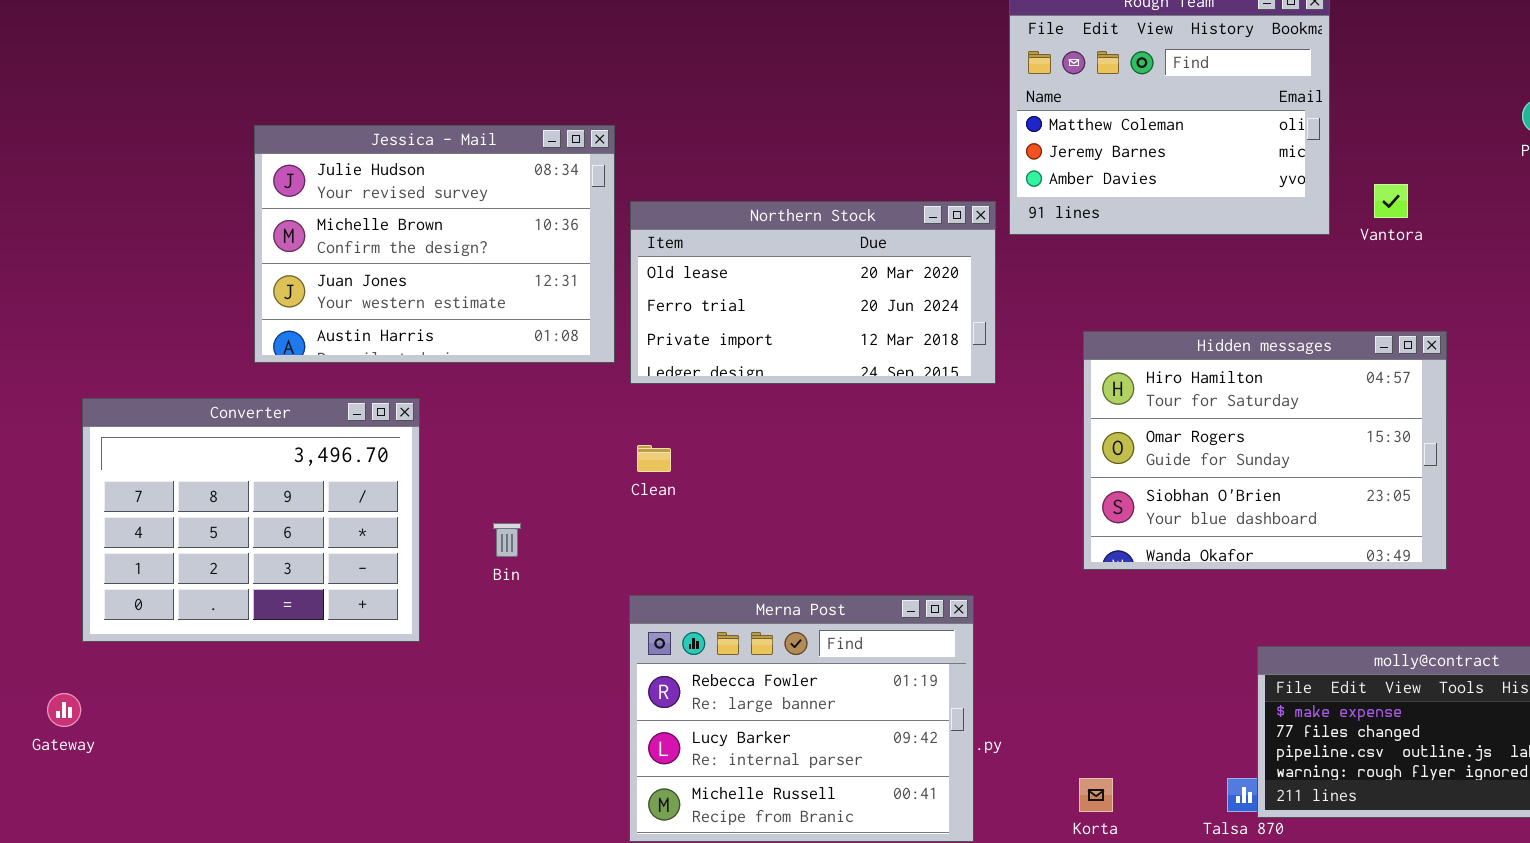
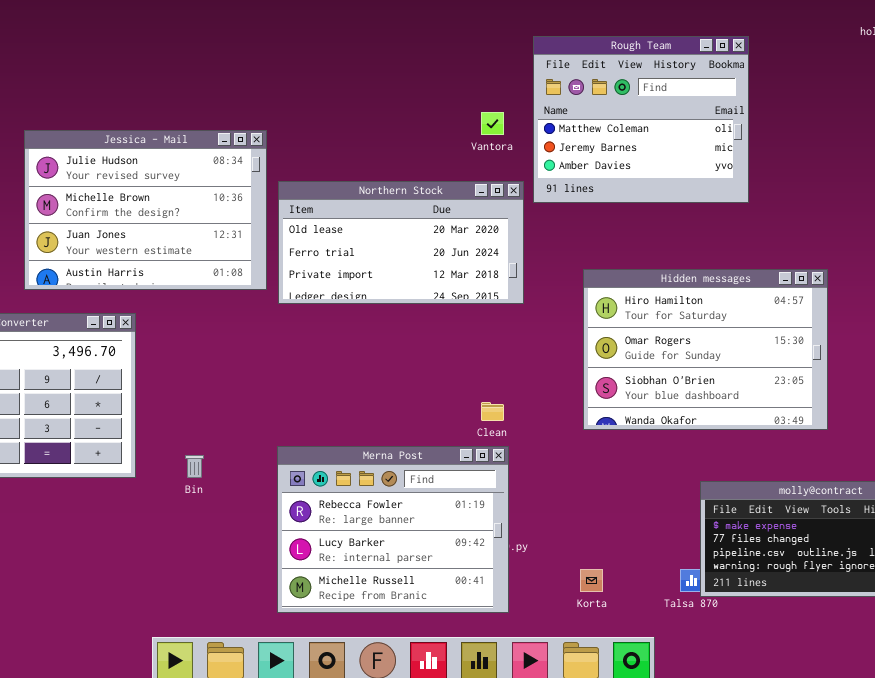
Vantora: [1374,184,1408,218] -> [481,112,504,135], moved
Clean: [637,445,671,472] -> [481,402,504,421], moved
Bin: [493,523,521,557] -> [185,455,204,478], moved

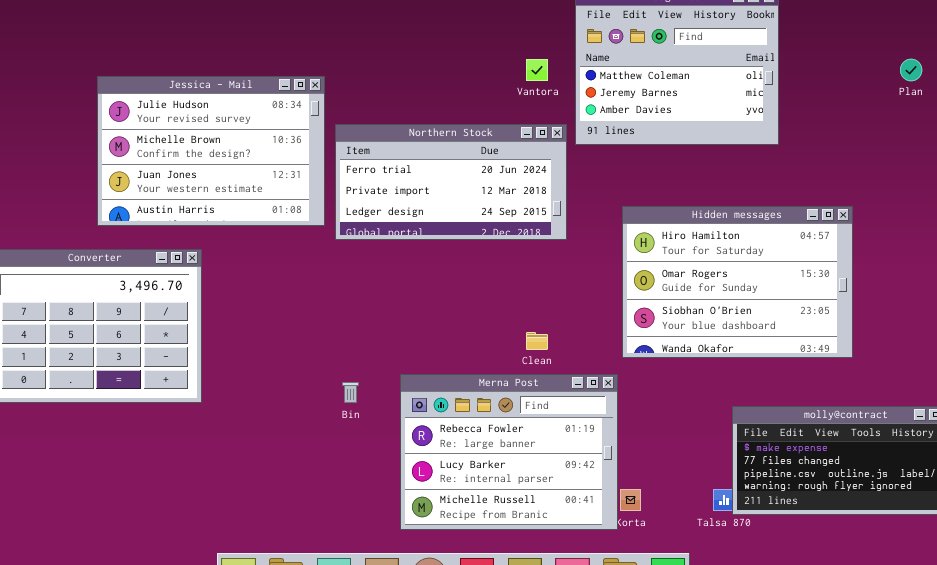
Northern Stock: [278,181,524,304] -> [335,124,567,240], scrolled down 1 row
Merna Post: [277,446,509,613] -> [400,374,618,530], moved
Bin: [185,455,204,478] -> [342,382,359,403], moved

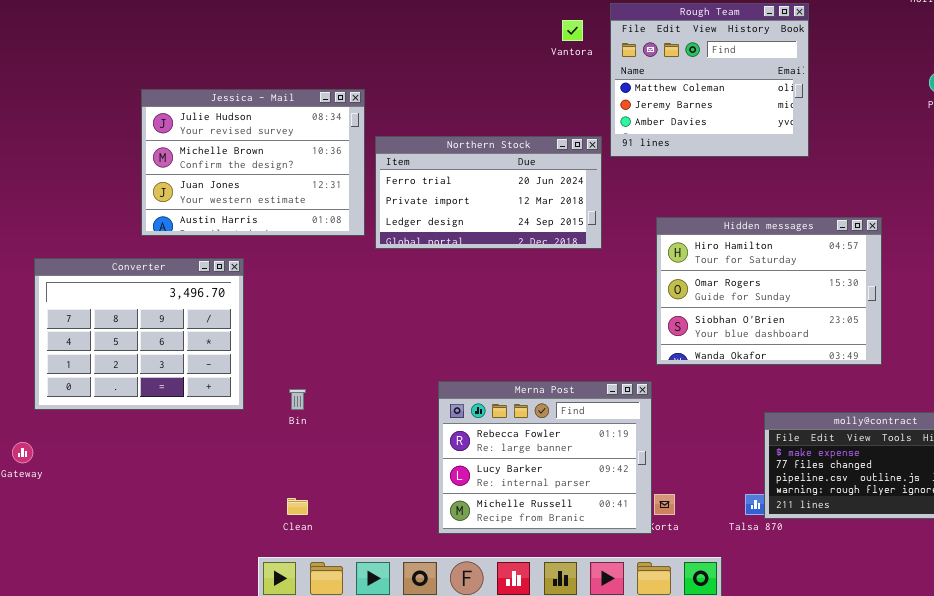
Vantora: [526,59,548,81] -> [562,20,583,41], moved
Clean: [526,332,548,350] -> [287,498,308,515], moved
Bin: [342,382,359,403] -> [289,389,306,410], moved

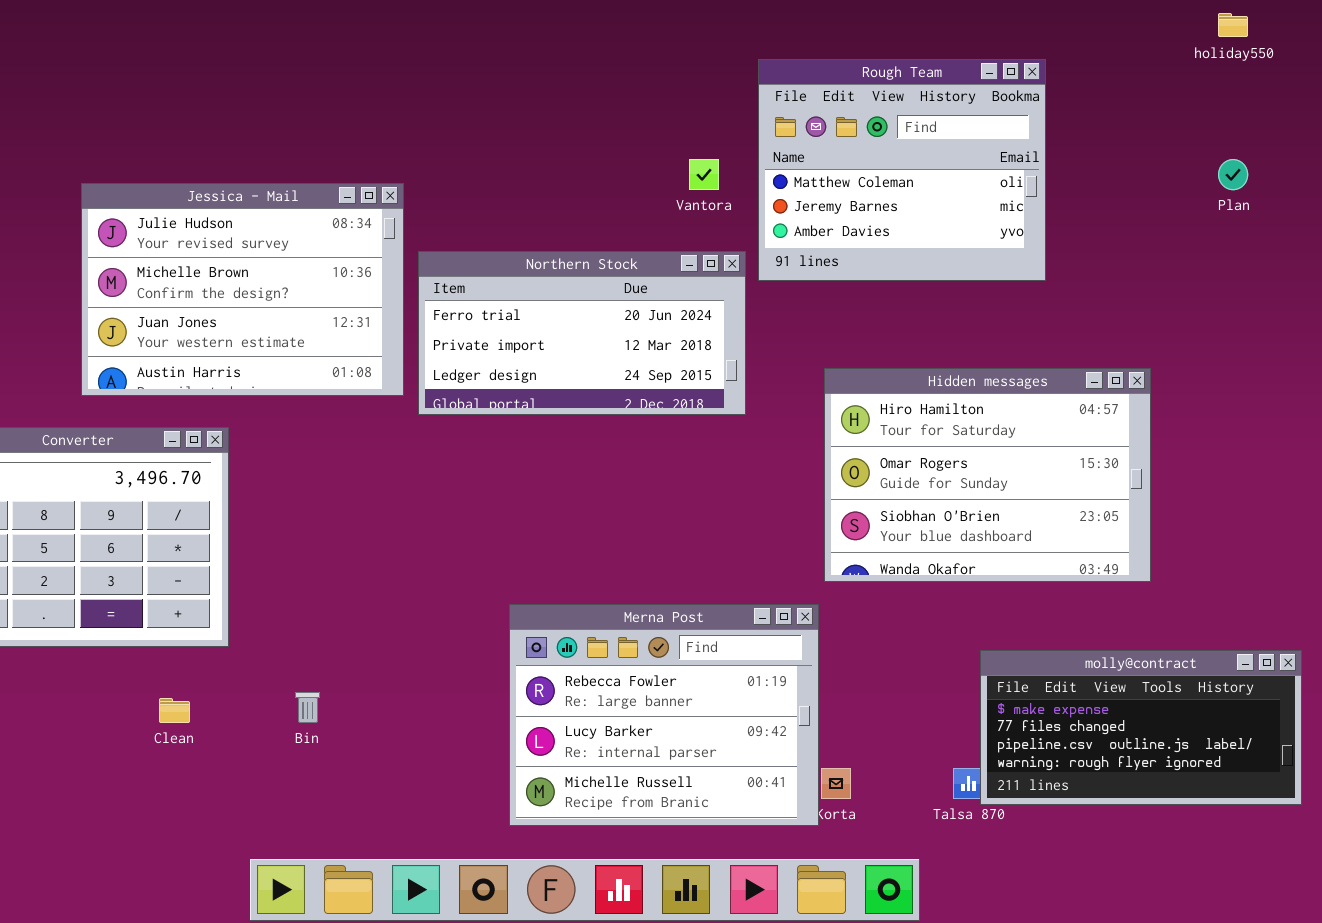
Vantora: [562,20,583,41] -> [689,159,719,190], moved
Bin: [289,389,306,410] -> [295,692,320,723], moved
Clean: [287,498,308,515] -> [159,698,190,723], moved

